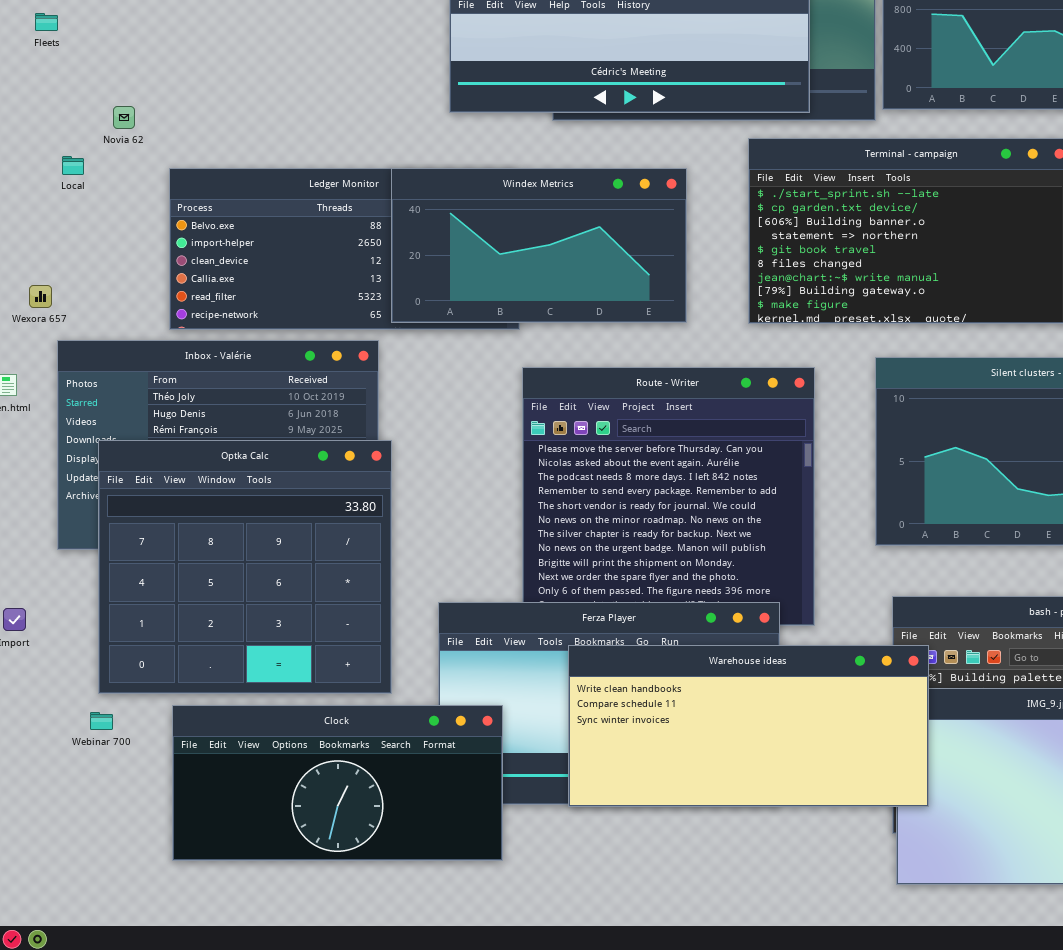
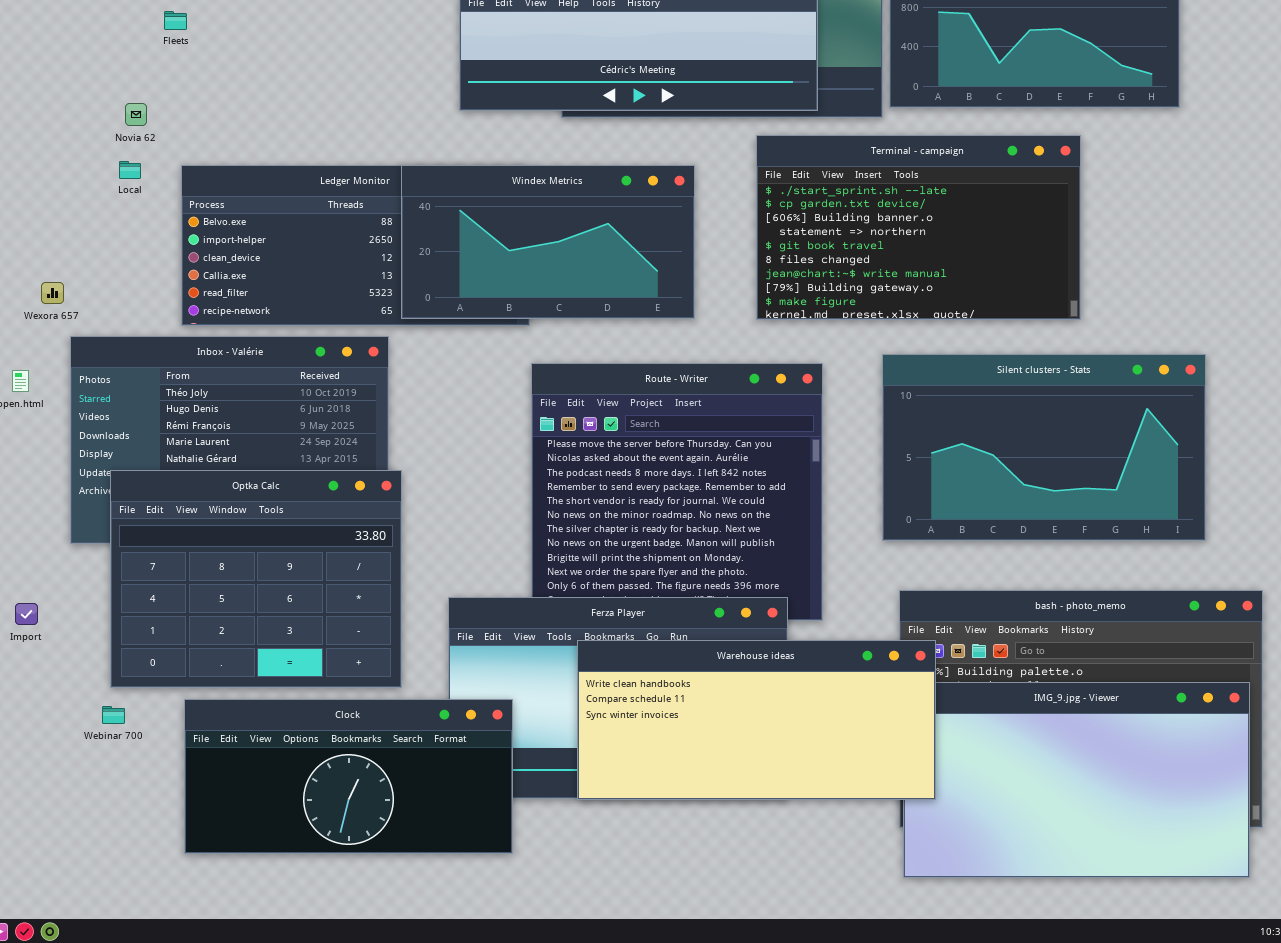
Fleets: [35,13,58,31] -> [164,11,187,30], moved
Local: [62,156,84,175] -> [119,161,141,179], moved
Optka Calc: [98,440,392,694] -> [110,470,402,688], resized

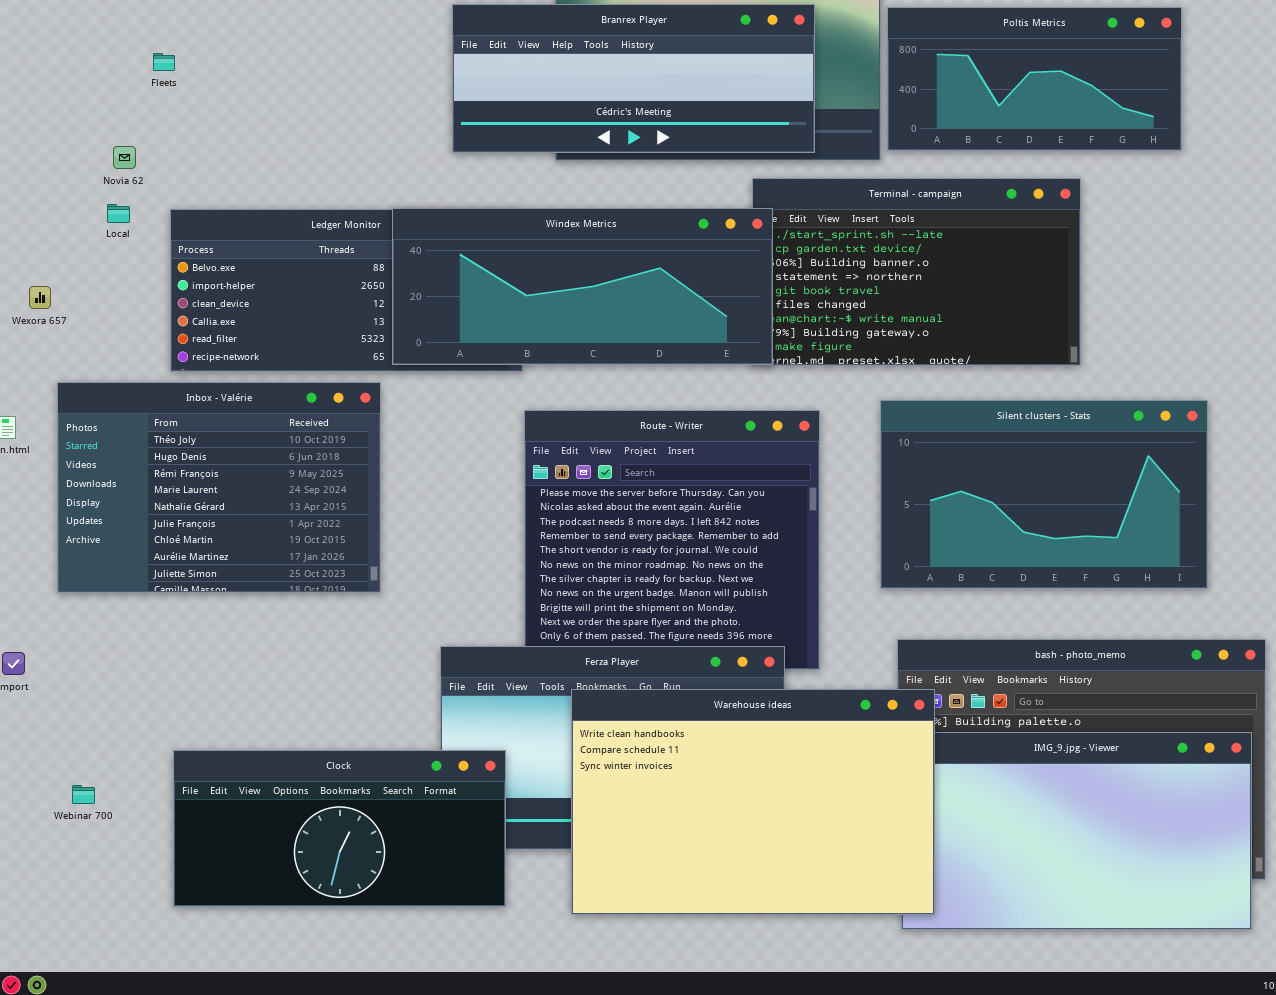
Windex Metrics: [401,165,695,319] -> [392,208,773,365], resized
Wexora 657: [41,282,64,304] -> [29,286,51,309], moved
Optka Calc: [110,470,402,688] -> none, closed
Warehouse ideas: [577,640,936,800] -> [571,689,935,915], resized
Webinar 700: [102,706,125,724] -> [72,785,95,804], moved

